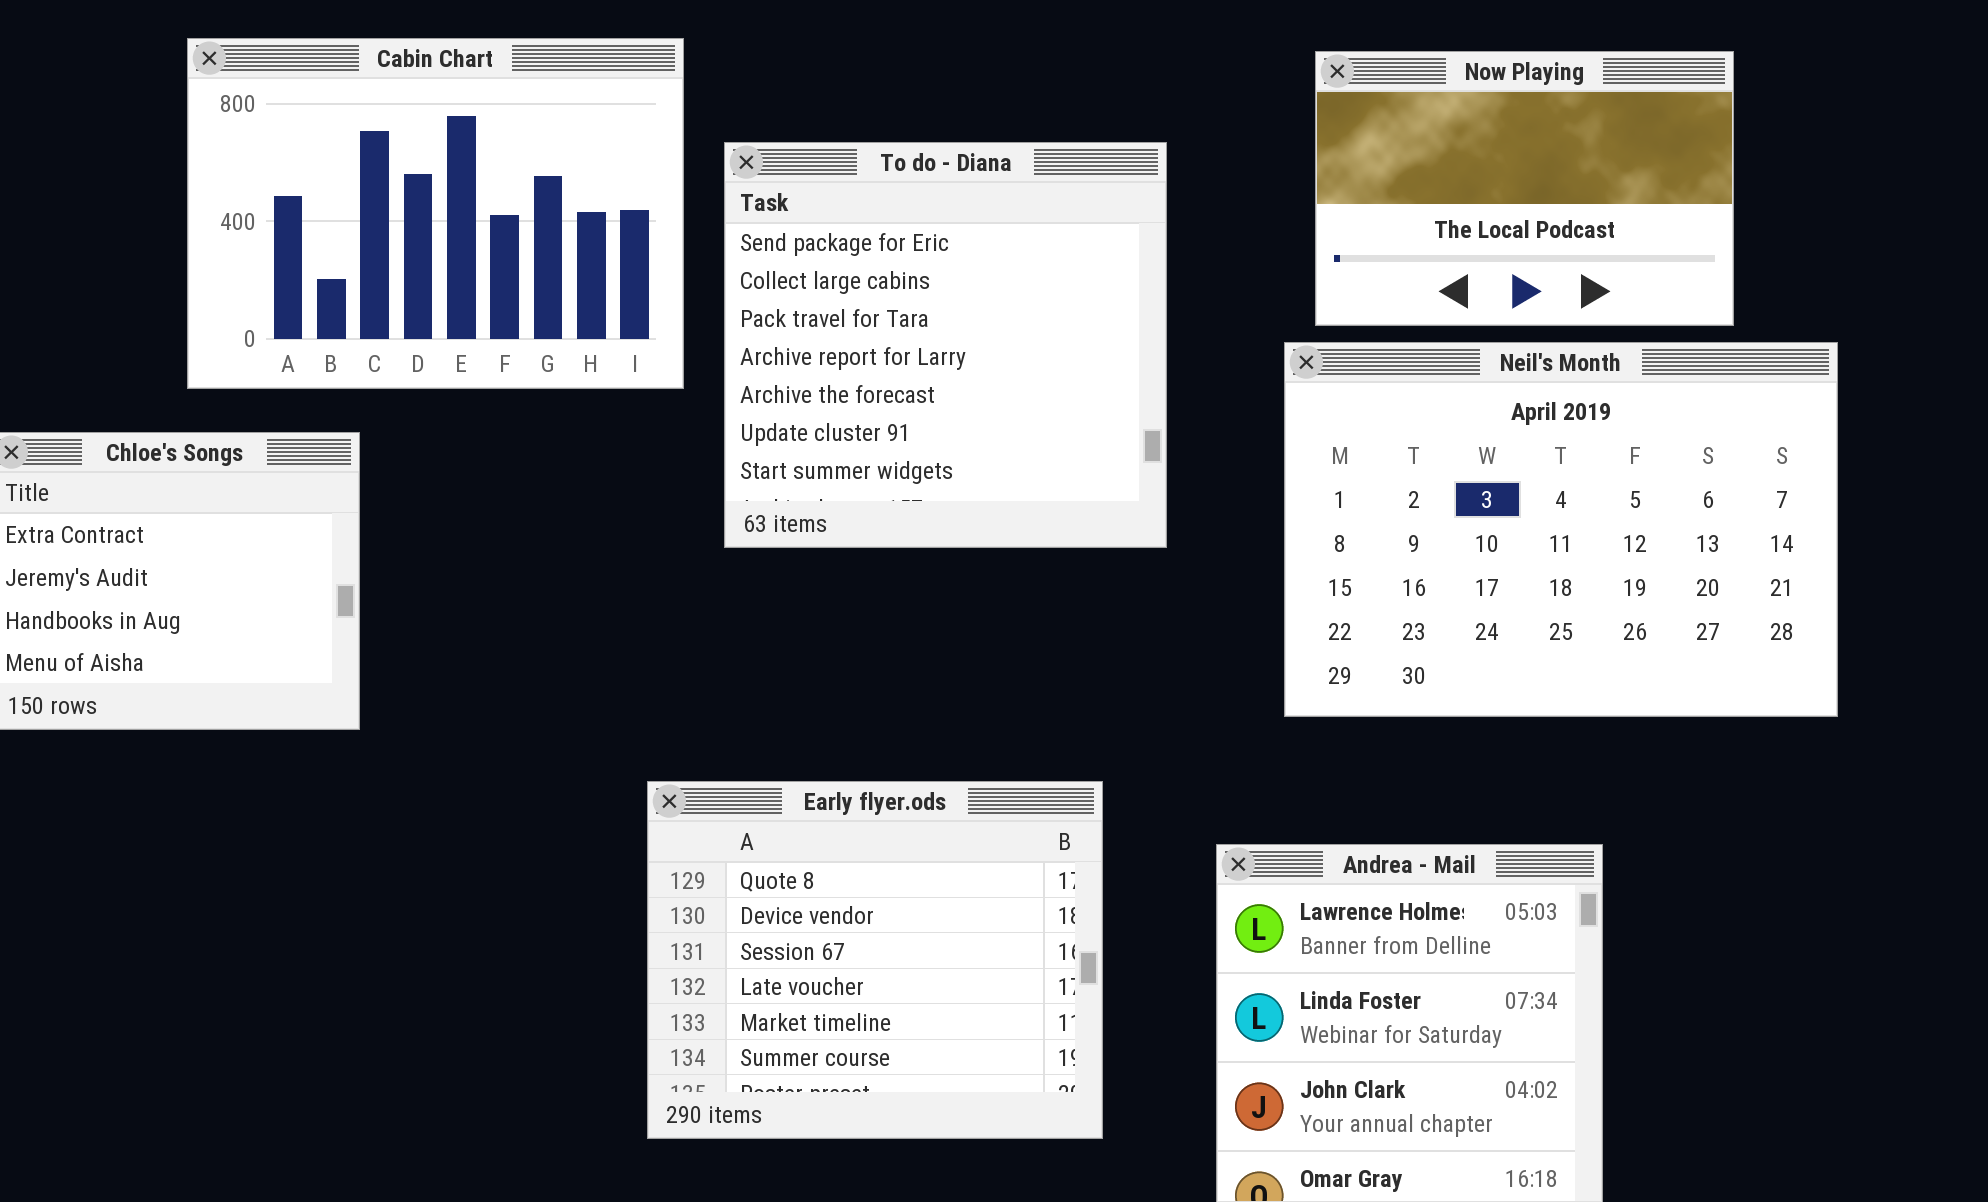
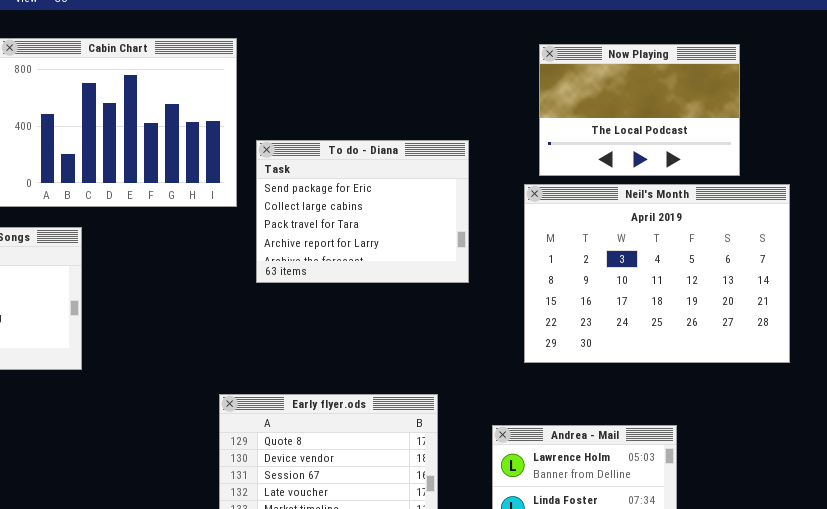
To do - Diana: [724,142,1167,548] -> [256,140,469,283], resized

